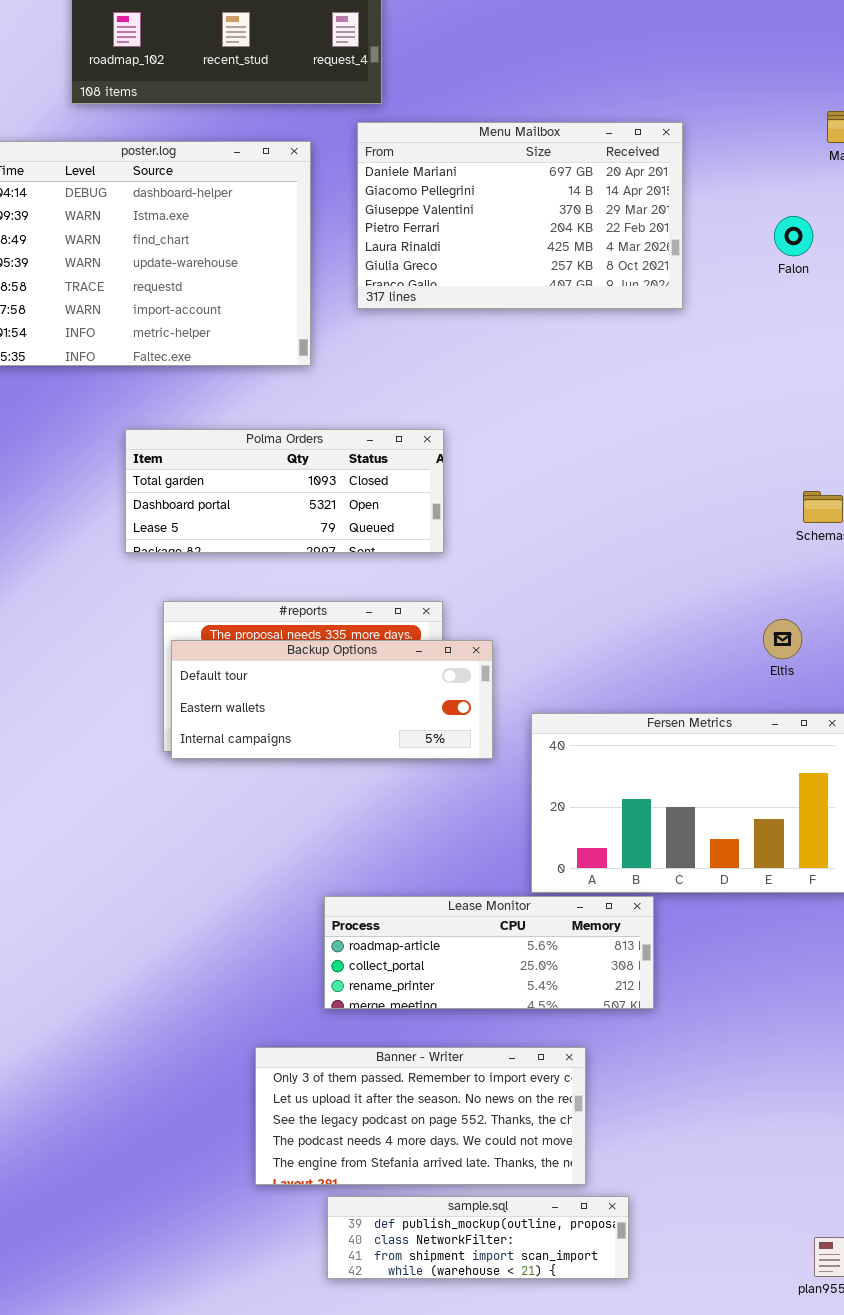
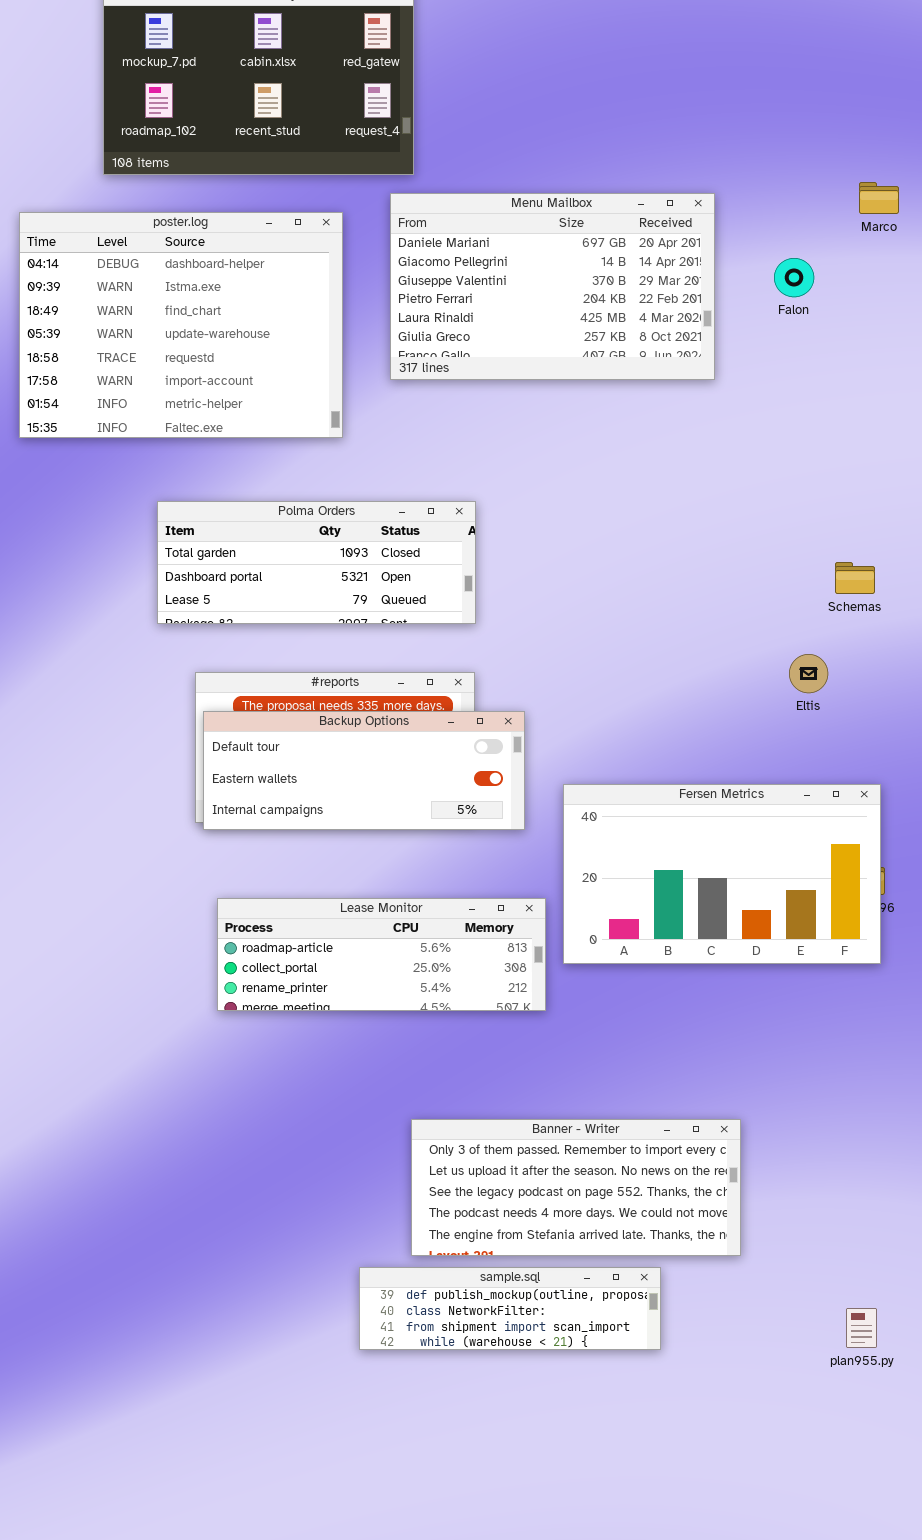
Falon: [774,216,813,256] -> [774,258,814,297], moved
Eltis: [763,619,802,659] -> [789,654,828,693], moved
Lease Monitor: [324,896,654,1009] -> [217,898,546,1011], moved
Banner - Writer: [255,1047,586,1185] -> [411,1119,741,1256], moved

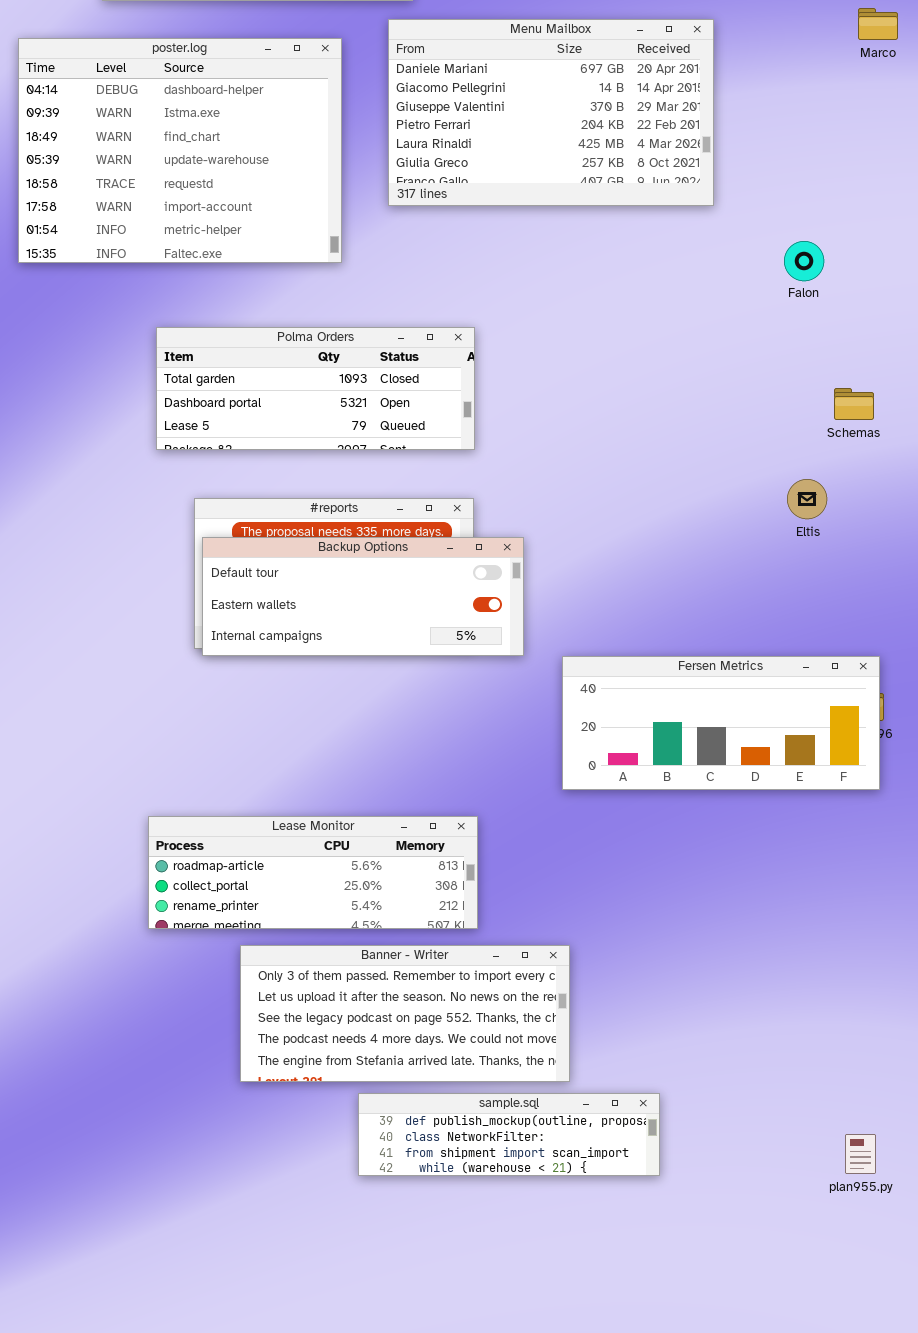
Falon: [774,258,814,297] -> [784,241,824,281], moved
Fersen Metrics: [563,784,881,964] -> [562,656,880,790], resized
Lease Monitor: [217,898,546,1011] -> [148,816,478,929], moved
Banner - Writer: [411,1119,741,1256] -> [240,945,570,1082], moved

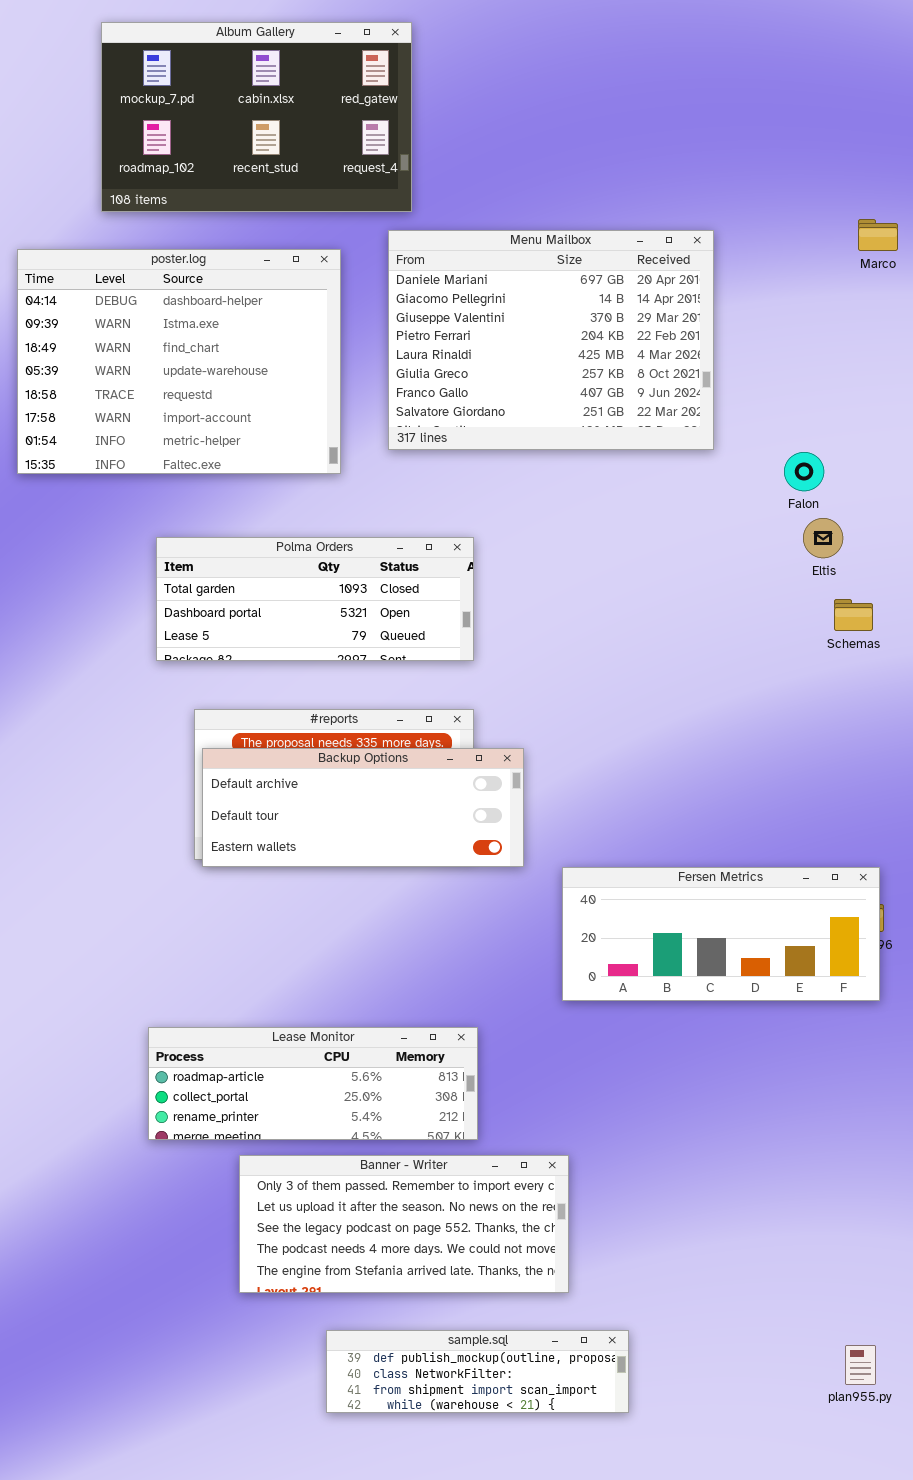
Menu Mailbox: [388,19,714,206] -> [388,230,714,450], resized
Eltis: [787,479,827,519] -> [803,518,843,558], moved
Backup Options: [202,537,524,656] -> [202,748,524,867], scrolled up 1 row
sample.sql: [358,1093,660,1176] -> [326,1330,629,1413], moved

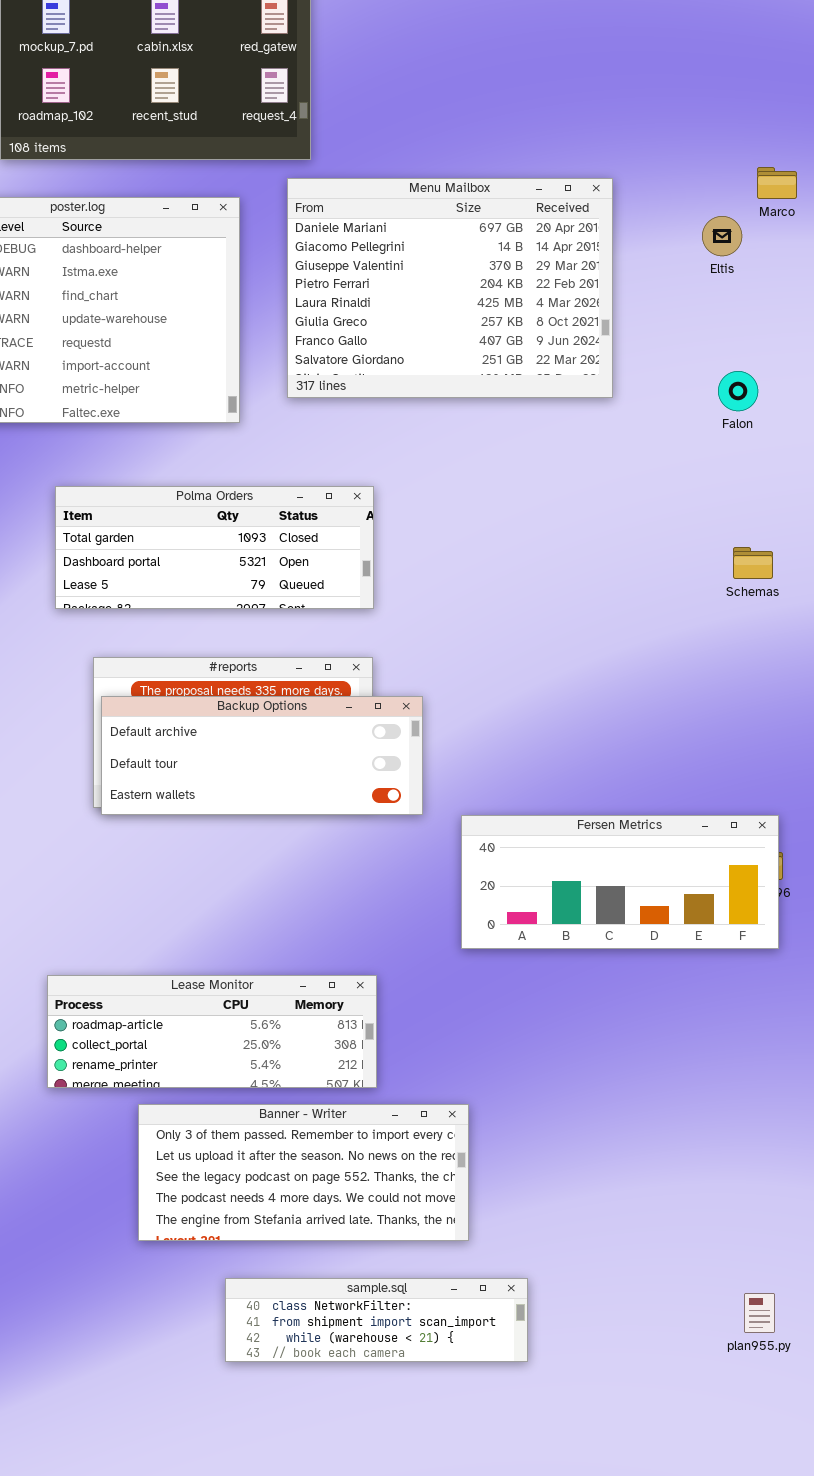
Falon: [784,452,824,491] -> [718,371,758,411], moved
Eltis: [803,518,843,558] -> [702,216,742,256], moved
sample.sql: [326,1330,629,1413] -> [225,1278,528,1362], scrolled down 1 row

